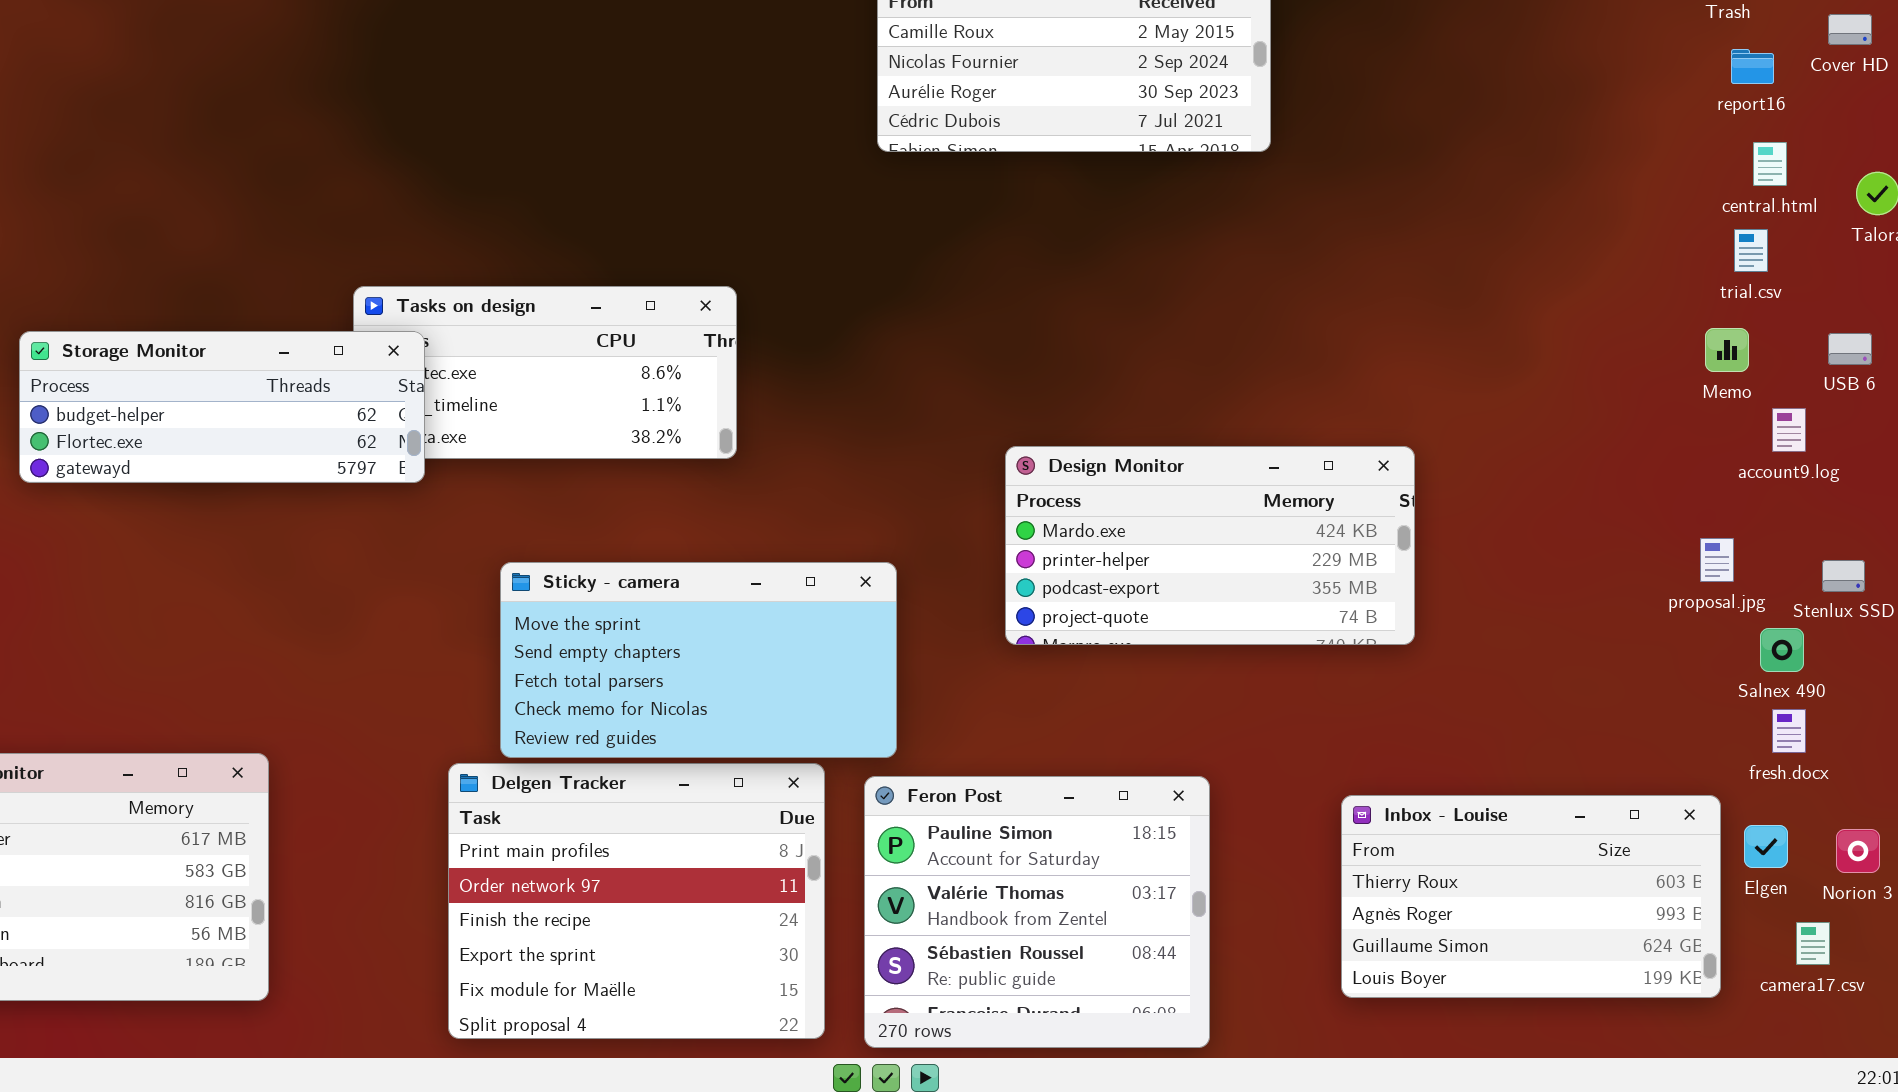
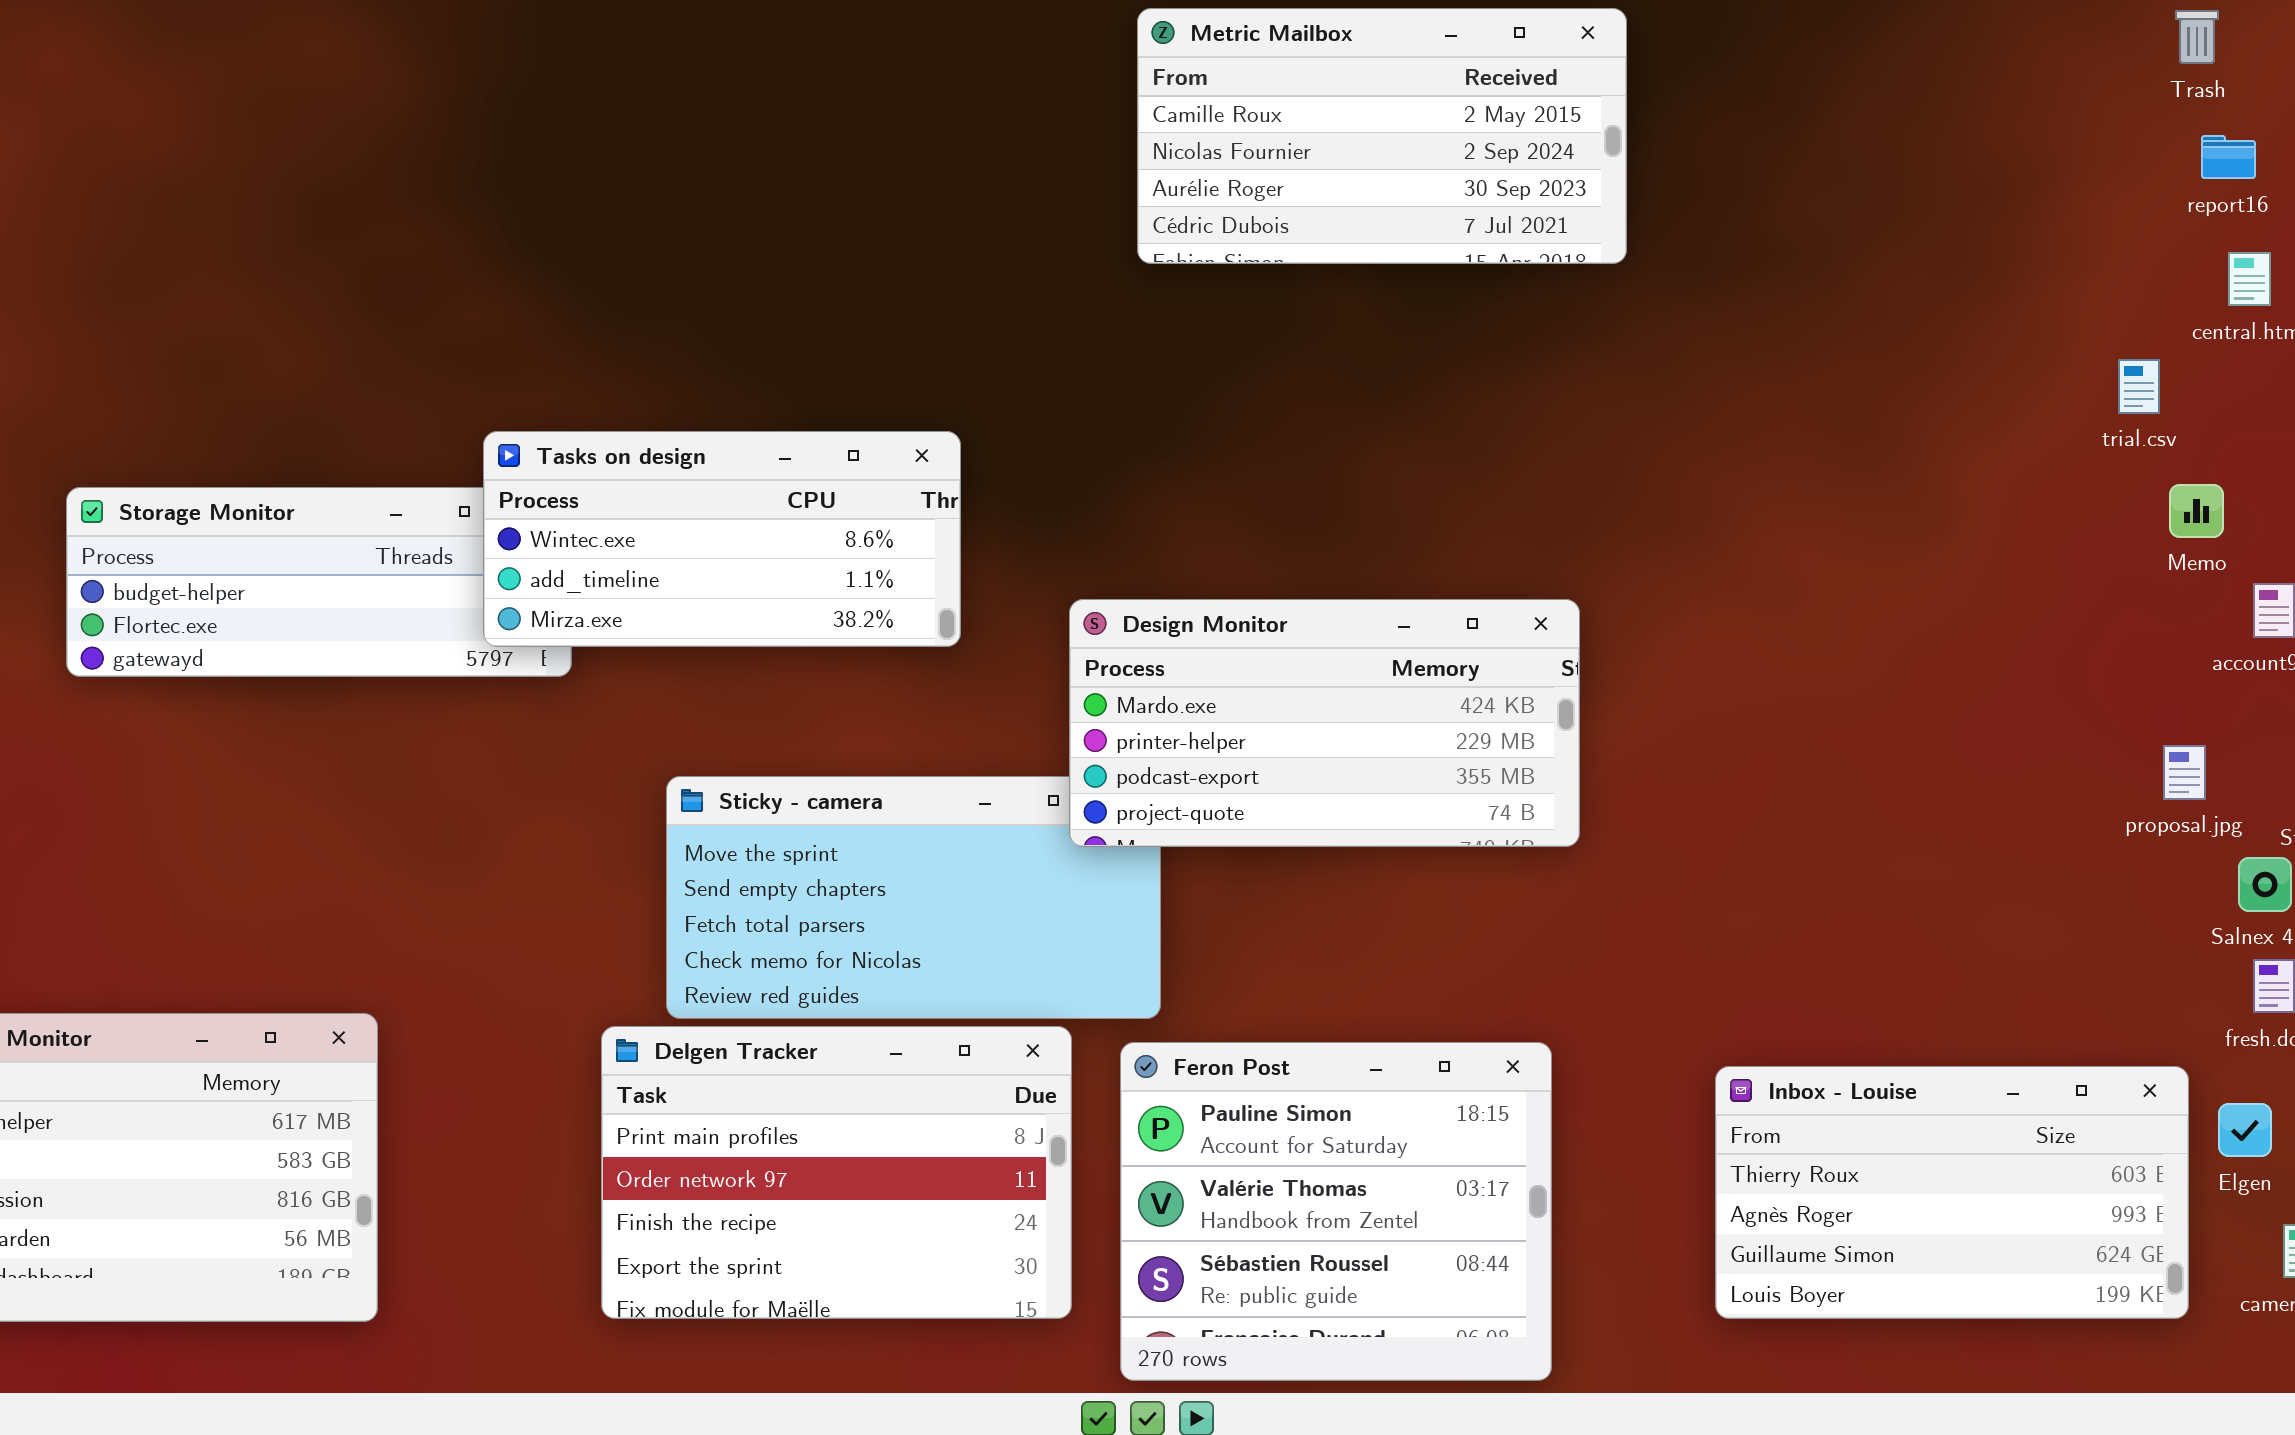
trial.csv: [1734,229,1768,272] -> [2118,359,2160,414], moved
Tasks on design: [353,286,737,459] -> [483,431,961,647], raised
Design Monitor: [1005,446,1415,645] -> [1069,599,1580,847], moved
Delgen Tracker: [448,763,825,1039] -> [601,1026,1072,1319], resized

